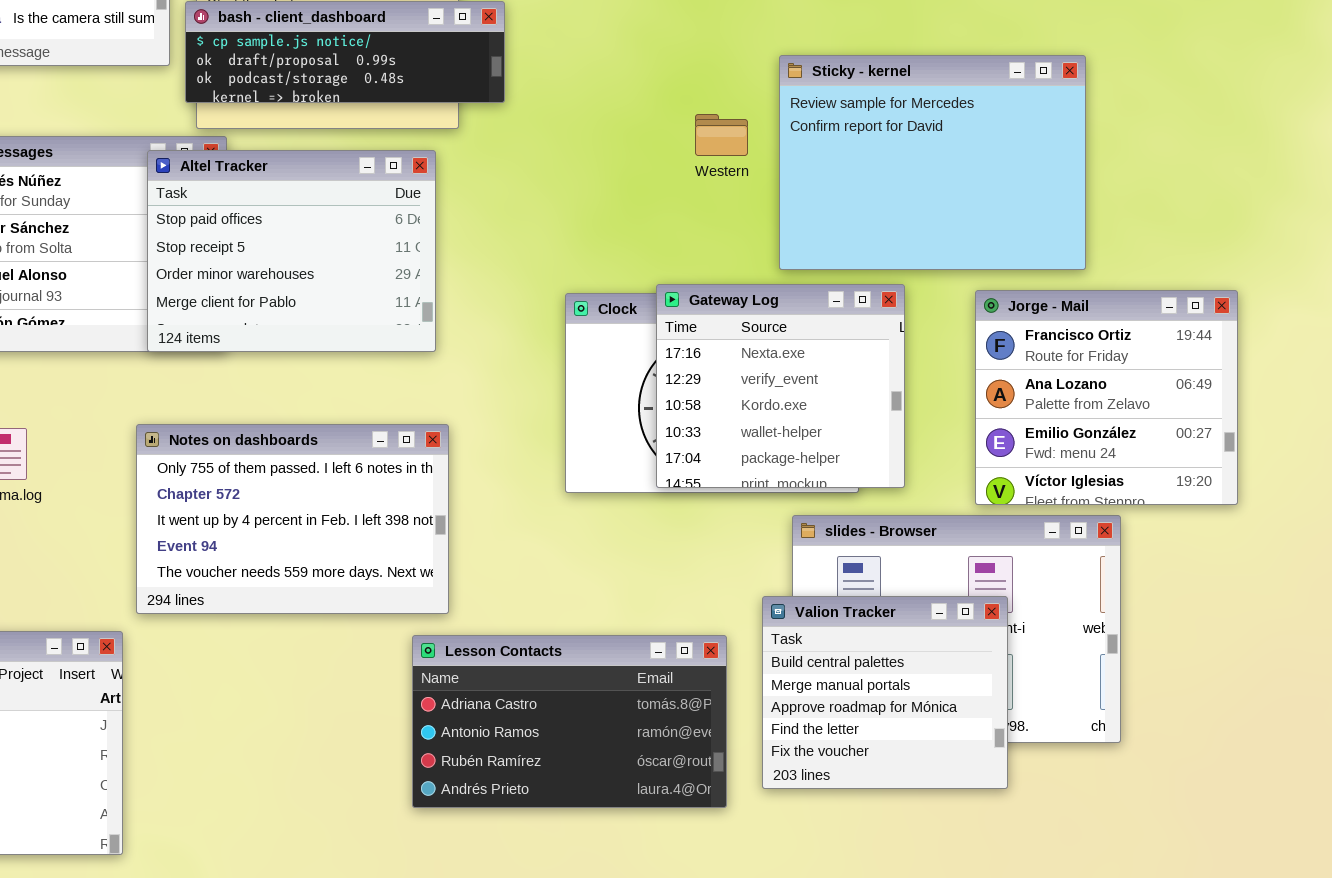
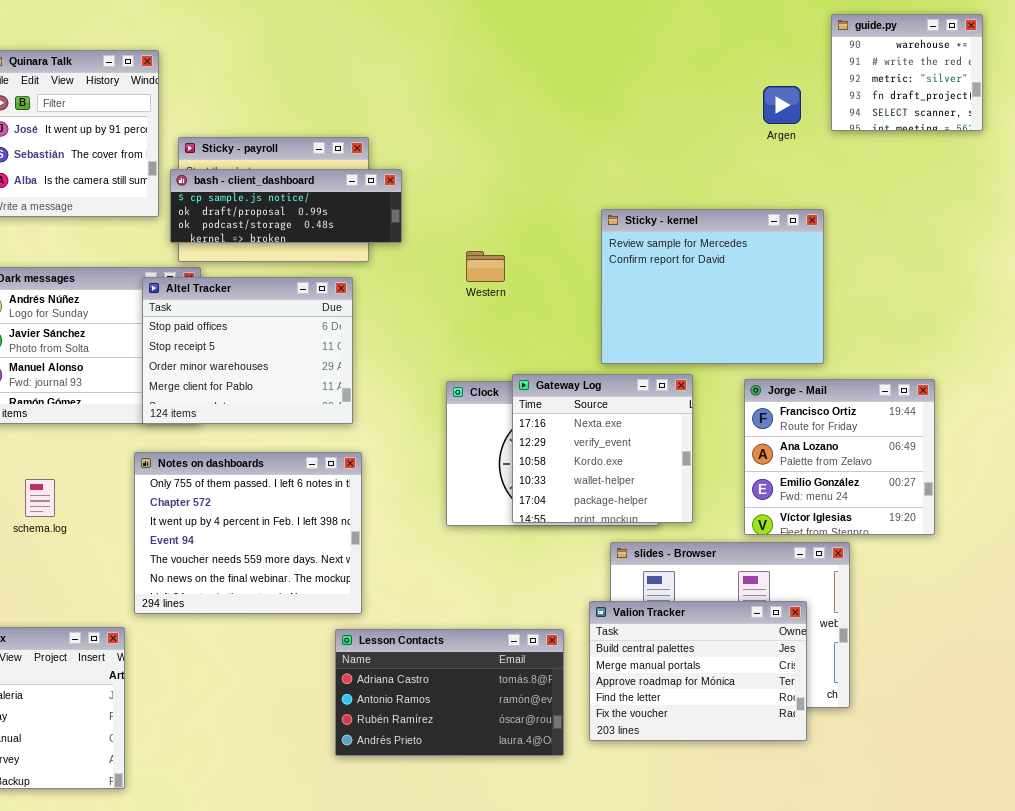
Western: [695,114,748,156] -> [466,251,505,282], moved
Notes on dashboards: [136,424,449,614] -> [134,452,362,614], resized
Valion Tracker: [762,596,1008,789] -> [589,601,807,741], resized

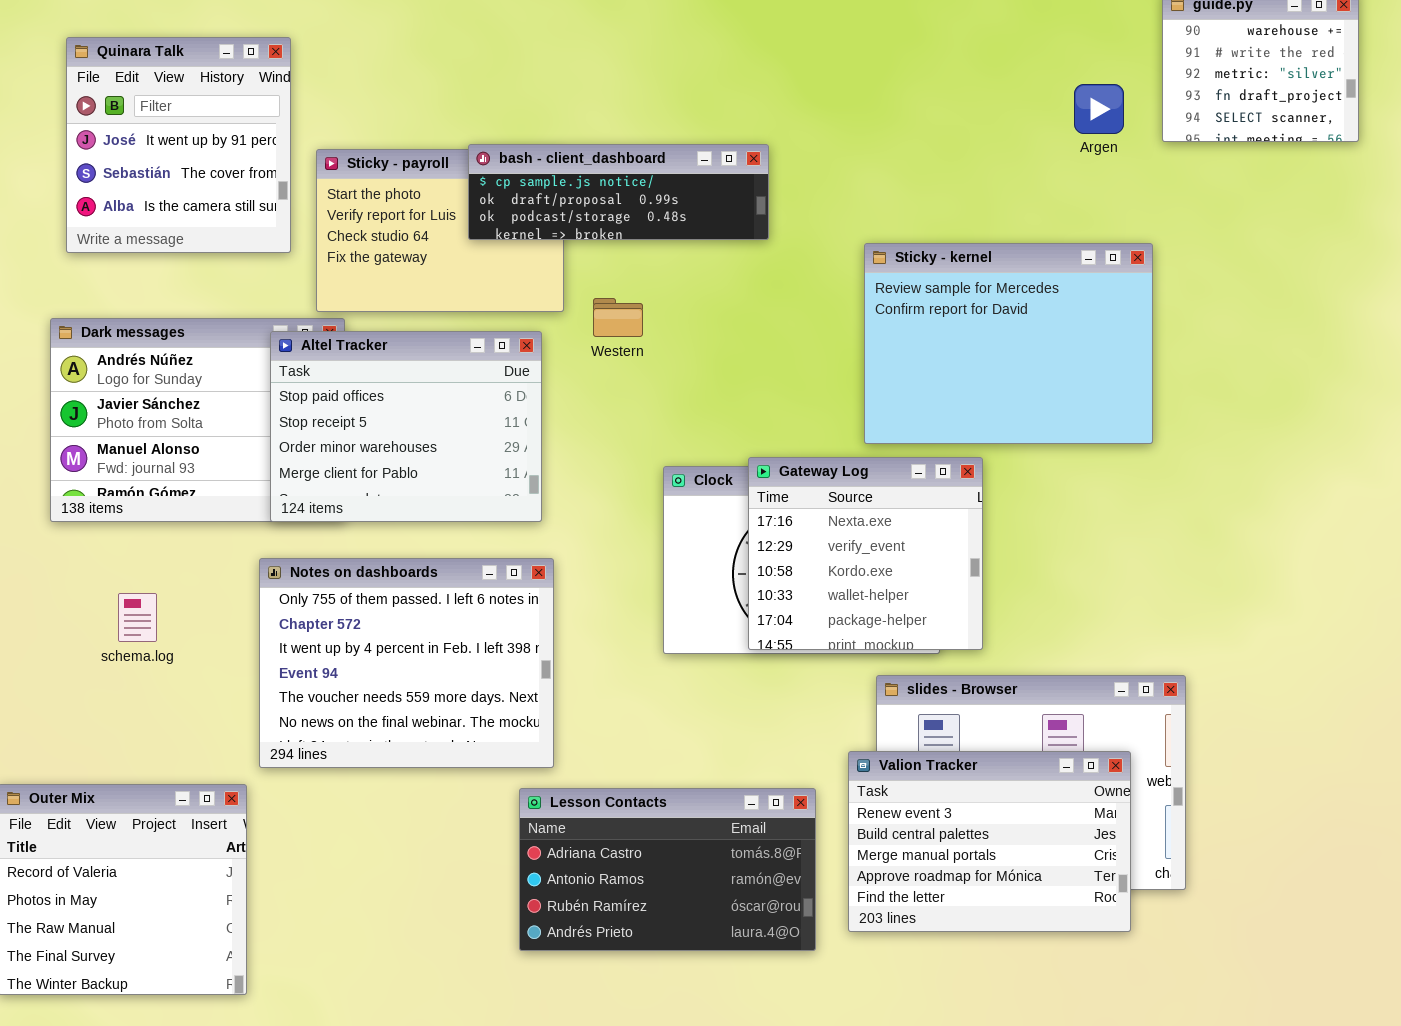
bash - client_dashboard: [170,169,402,243] -> [468,144,769,240], moved
Western: [466,251,505,282] -> [593,298,643,337], moved
Jorge - Mail: [744,379,935,535] -> none, closed
Valion Tracker: [589,601,807,741] -> [848,751,1131,932], scrolled up 1 row

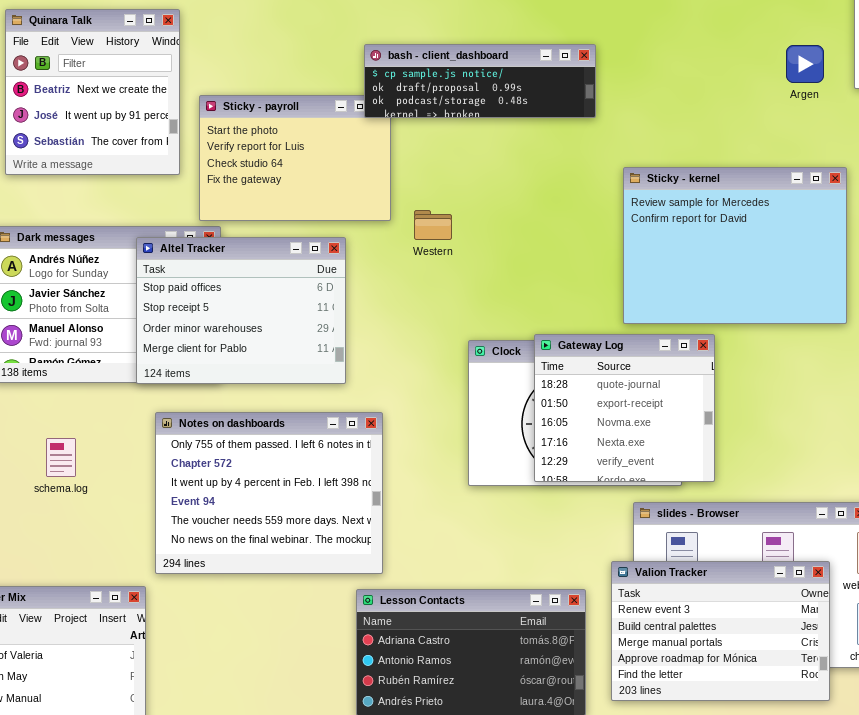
Quinara Talk: [66,37,291,253] -> [5,9,180,175], scrolled up 1 row
bash - client_dashboard: [468,144,769,240] -> [364,44,596,118], moved
Altel Tracker: [270,331,542,522] -> [136,237,346,384], moved
Gateway Log: [748,457,983,650] -> [534,334,715,482], scrolled up 3 rows

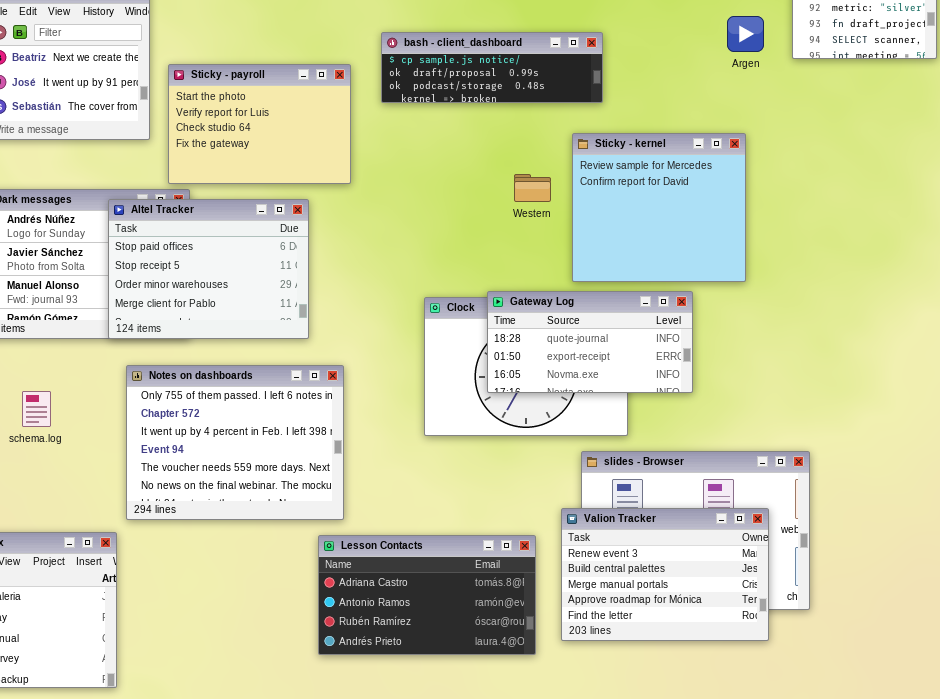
bash - client_dashboard: [364,44,596,118] -> [381,32,603,103], moved
Sticky - kernel: [623,167,847,324] -> [572,133,746,282], resized
Western: [414,210,452,240] -> [514,174,551,202], moved
Gateway Log: [534,334,715,482] -> [487,291,693,393], resized

